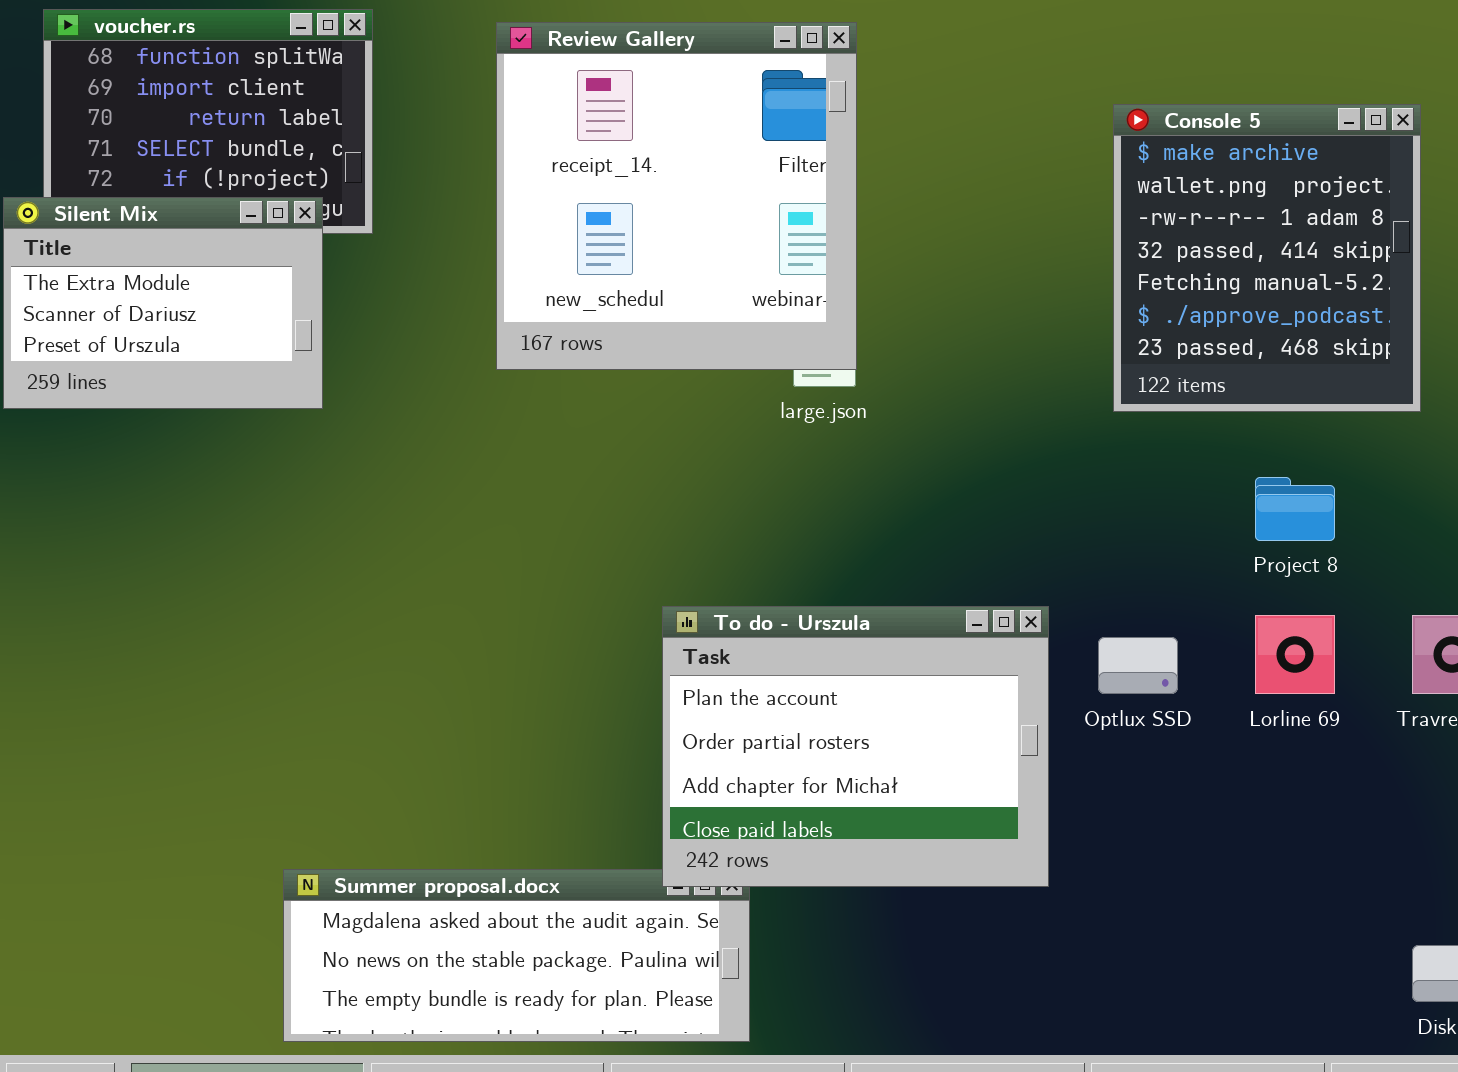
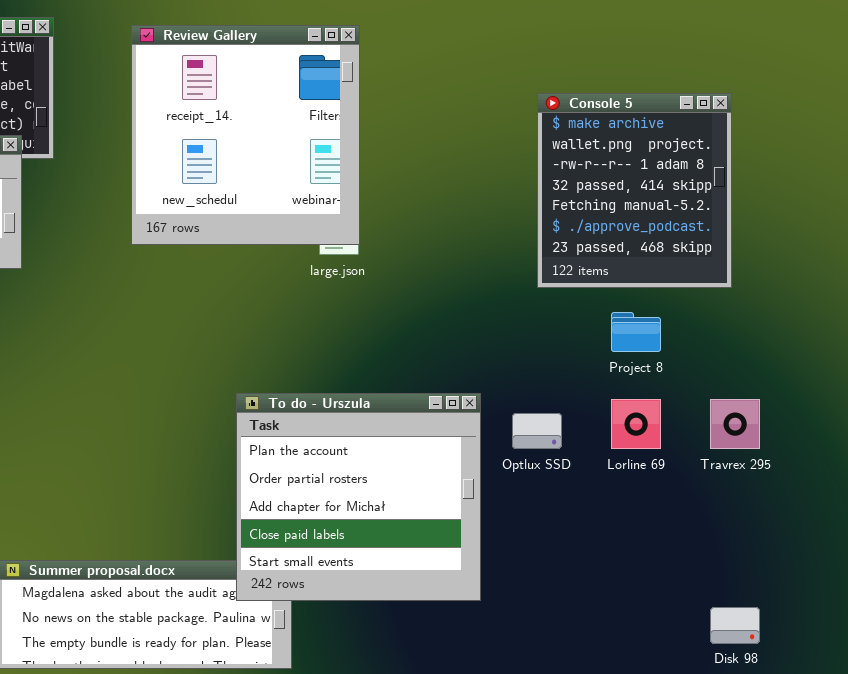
Console 5: [1113,104,1421,412] -> [537,93,732,288], moved
To do - Urszula: [662,606,1049,887] -> [236,393,481,601], resized

